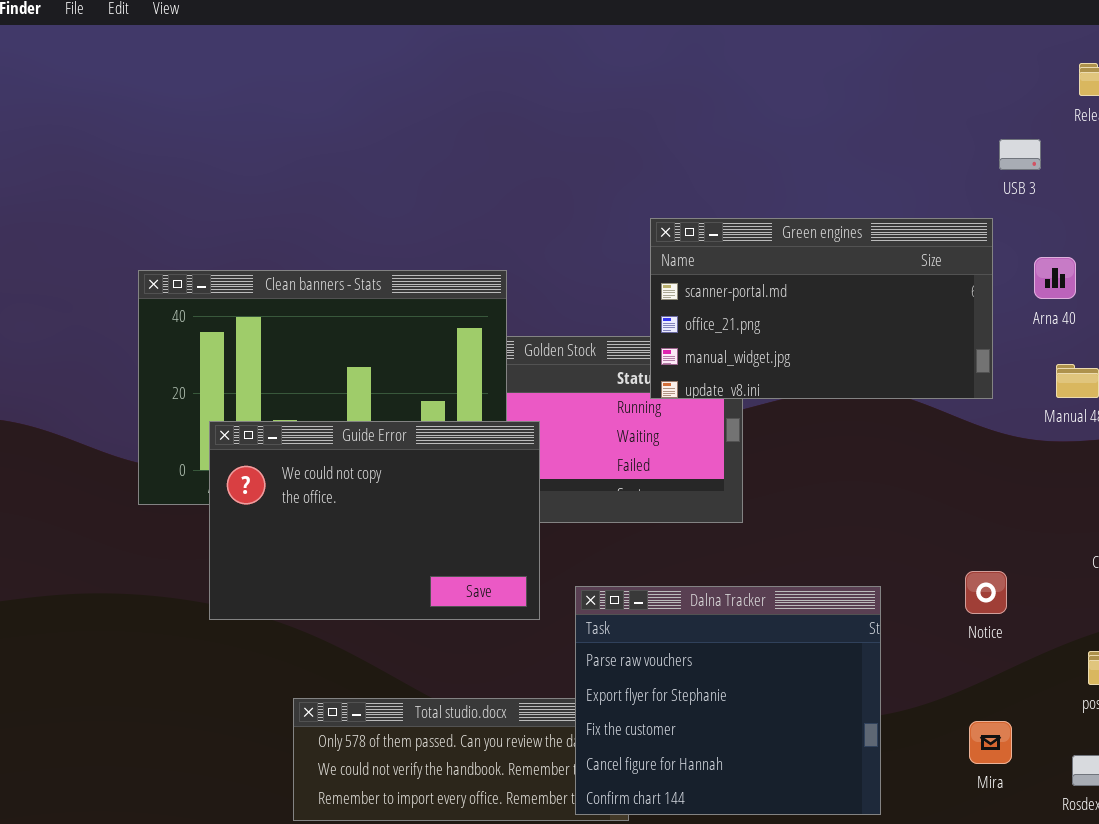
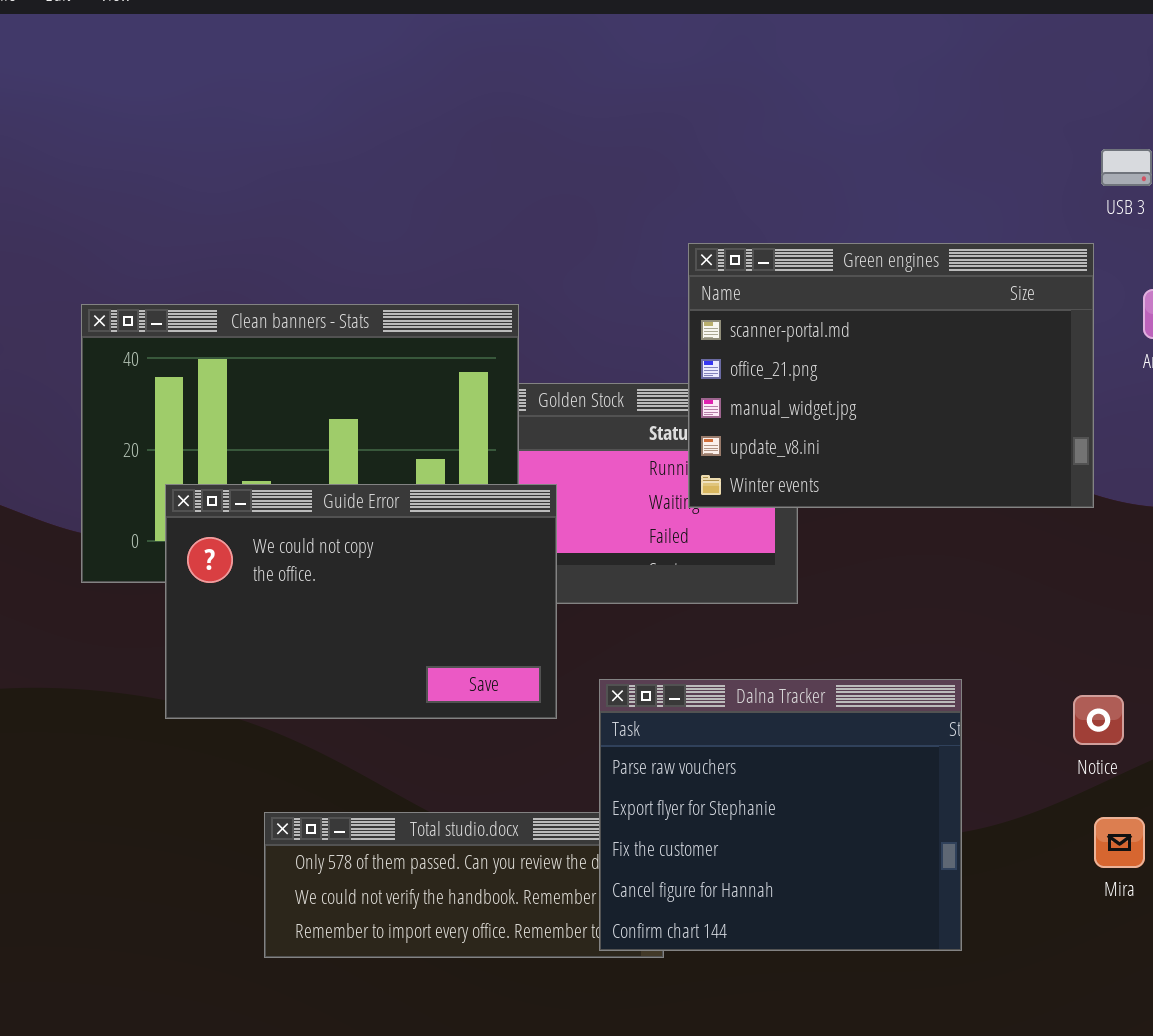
Green engines: [650,218,993,399] -> [688,243,1094,508], resized
Notice: [965,571,1007,614] -> [1073,695,1124,745], moved
Mira: [969,721,1012,764] -> [1094,817,1145,868], moved

